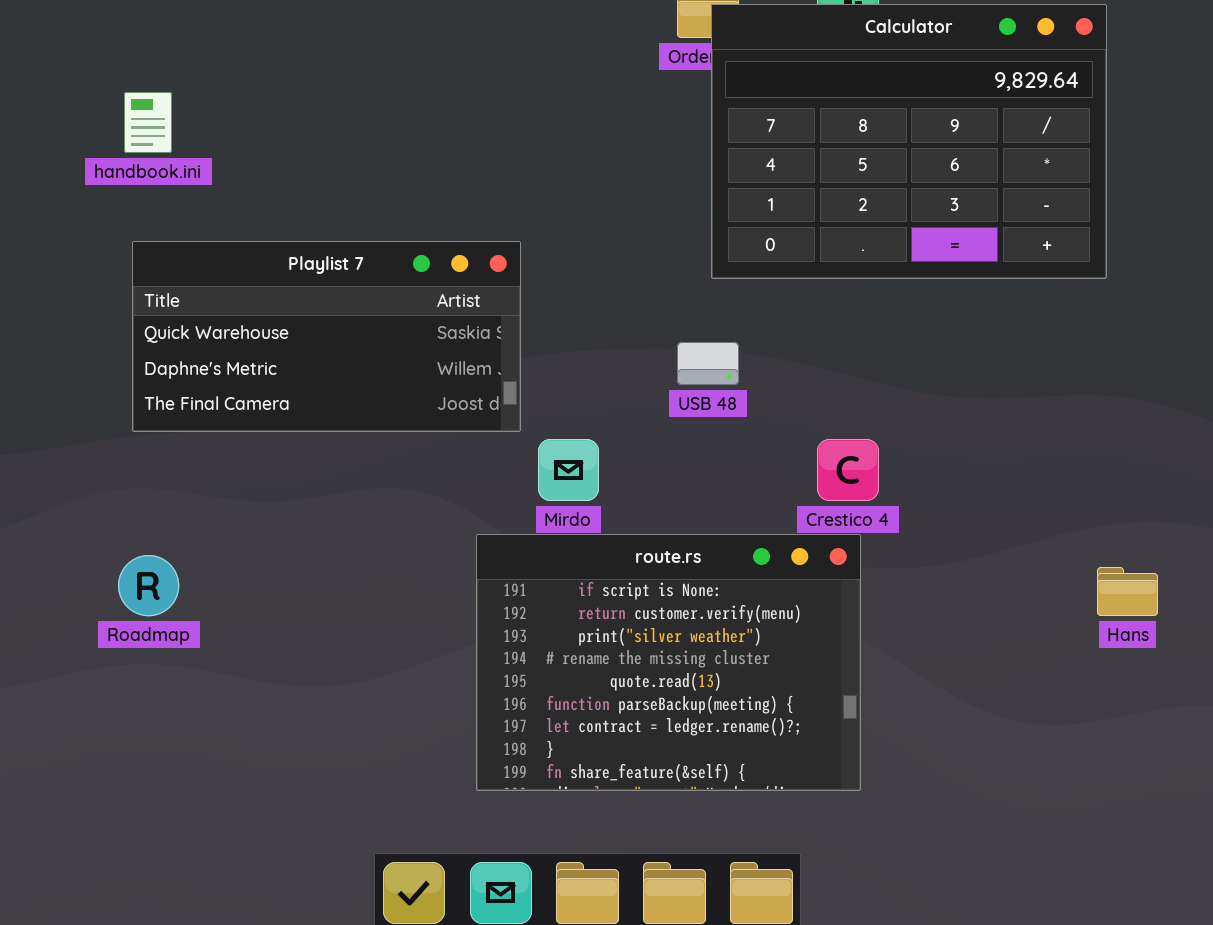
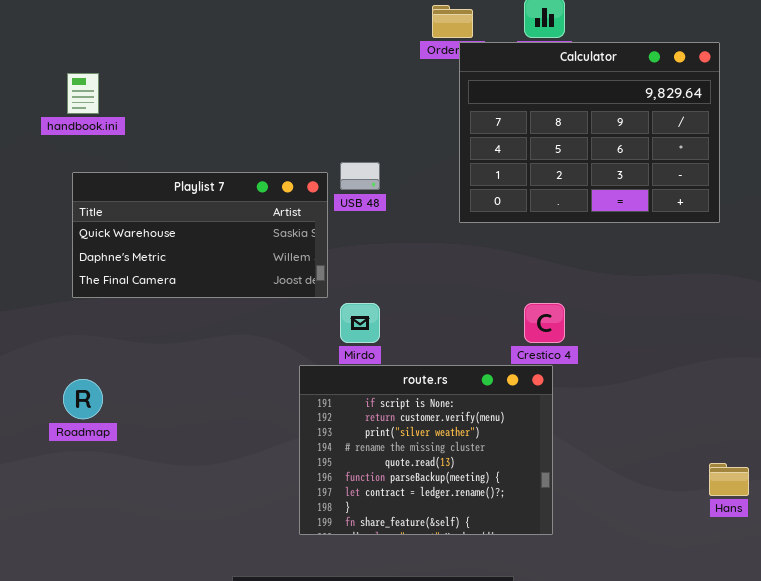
Calculator: [711,4,1107,279] -> [459,42,720,223], moved
USB 48: [677,342,739,385] -> [340,162,380,190], moved
Hans: [1097,567,1158,616] -> [709,463,749,496], moved

